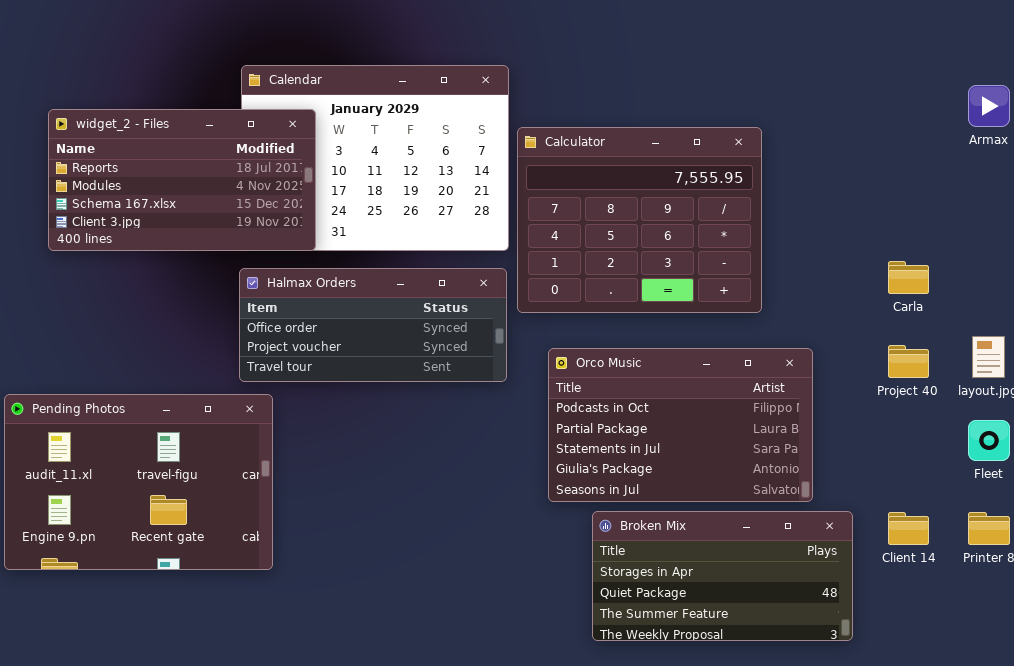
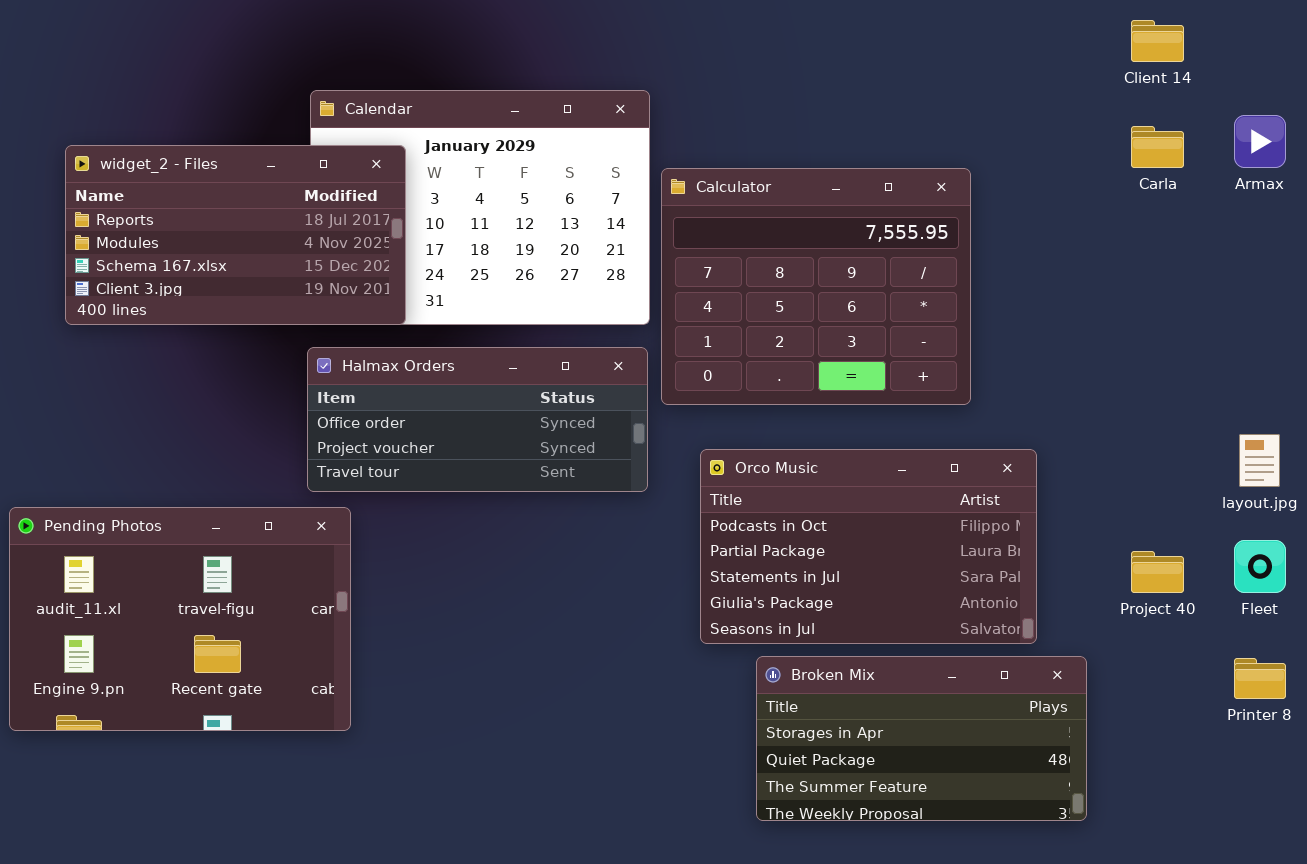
Carla: [888,261,929,294] -> [1131,126,1184,168], moved
Project 40: [888,345,929,378] -> [1131,551,1184,593], moved
Client 14: [888,512,929,545] -> [1131,20,1184,62], moved

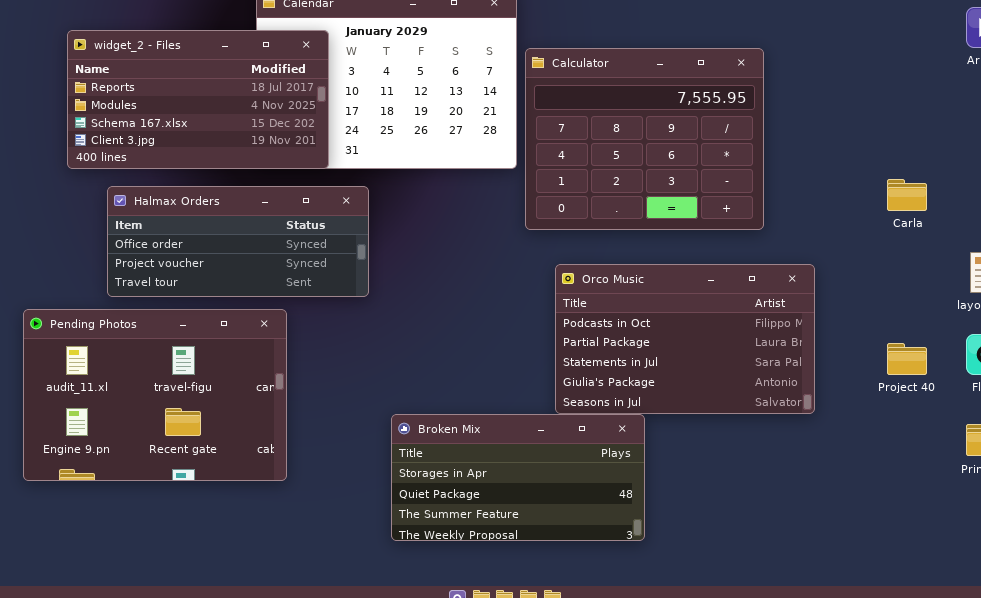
Carla: [1131,126,1184,168] -> [887,179,927,211], moved
Halmax Orders: [307,347,648,492] -> [107,186,369,297], moved
Broken Mix: [756,656,1087,821] -> [391,414,645,541], moved

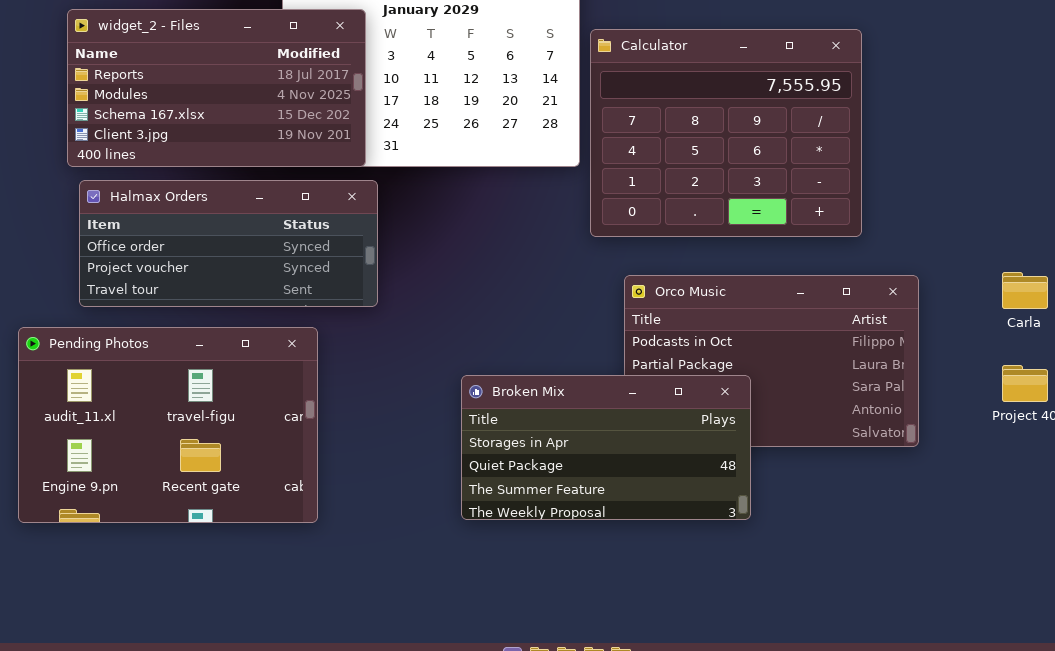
Carla: [887,179,927,211] -> [1002,272,1048,309], moved
Halmax Orders: [107,186,369,297] -> [79,180,378,307], moved
Broken Mix: [391,414,645,541] -> [461,375,751,520], moved

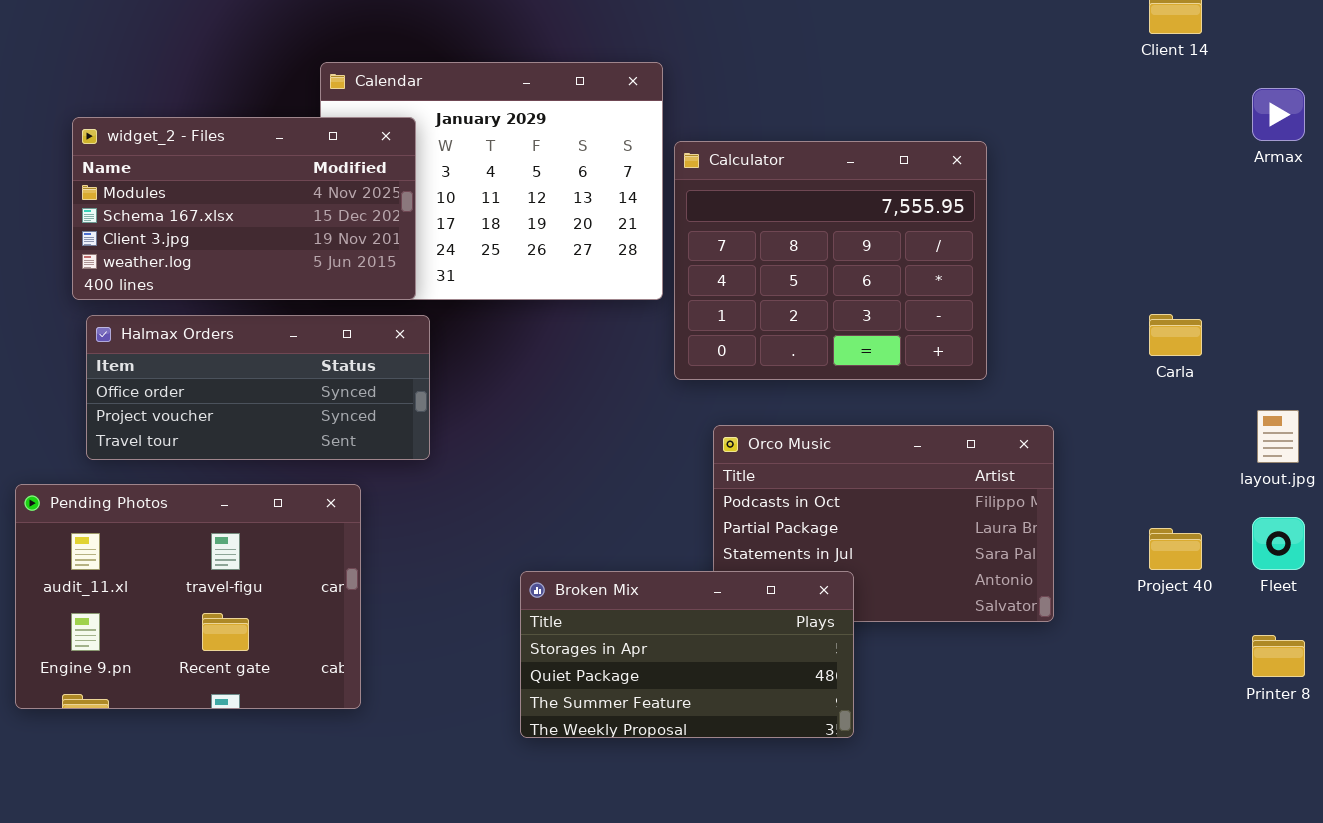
widget_2 - Files: [67,9,366,167] -> [72,117,416,300], scrolled down 1 row
Carla: [1002,272,1048,309] -> [1149,314,1202,356], moved
Broken Mix: [461,375,751,520] -> [520,571,854,738], moved

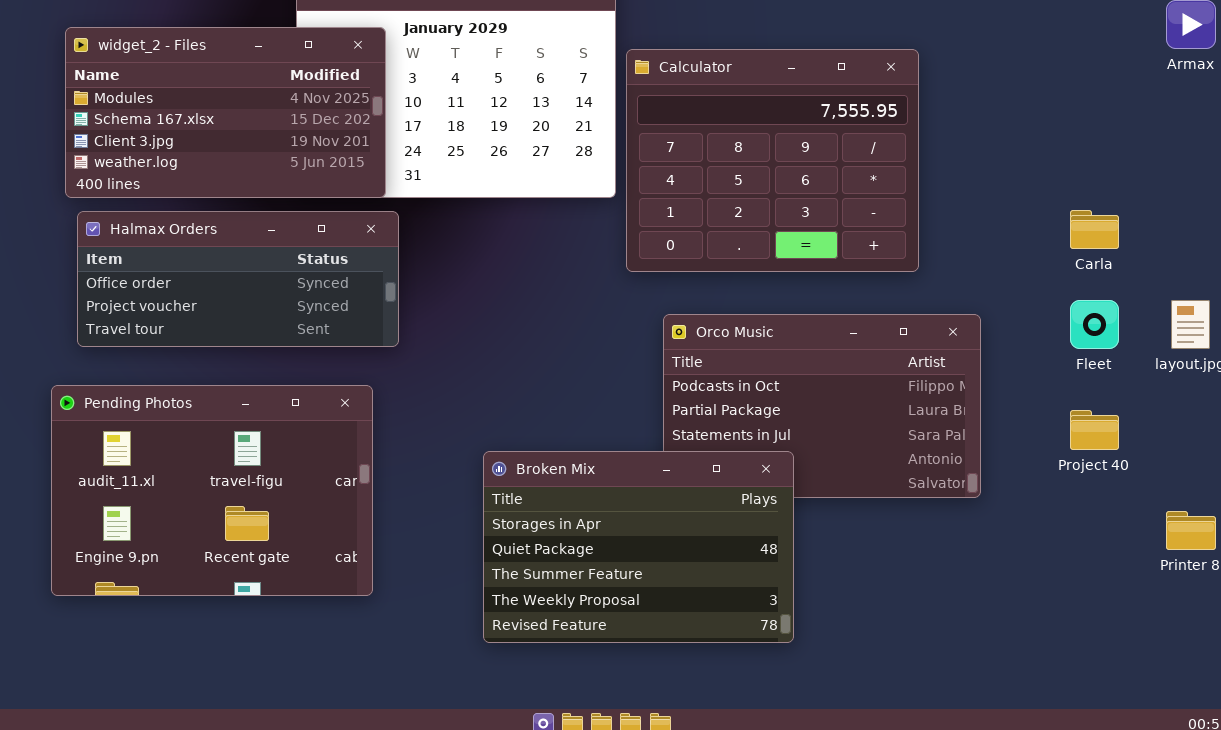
Pending Photos: [15,484,361,709] -> [51,385,373,596], moved
Fleet: [1252,517,1305,570] -> [1070,300,1119,349], moved
Broken Mix: [520,571,854,738] -> [483,451,794,643], resized

